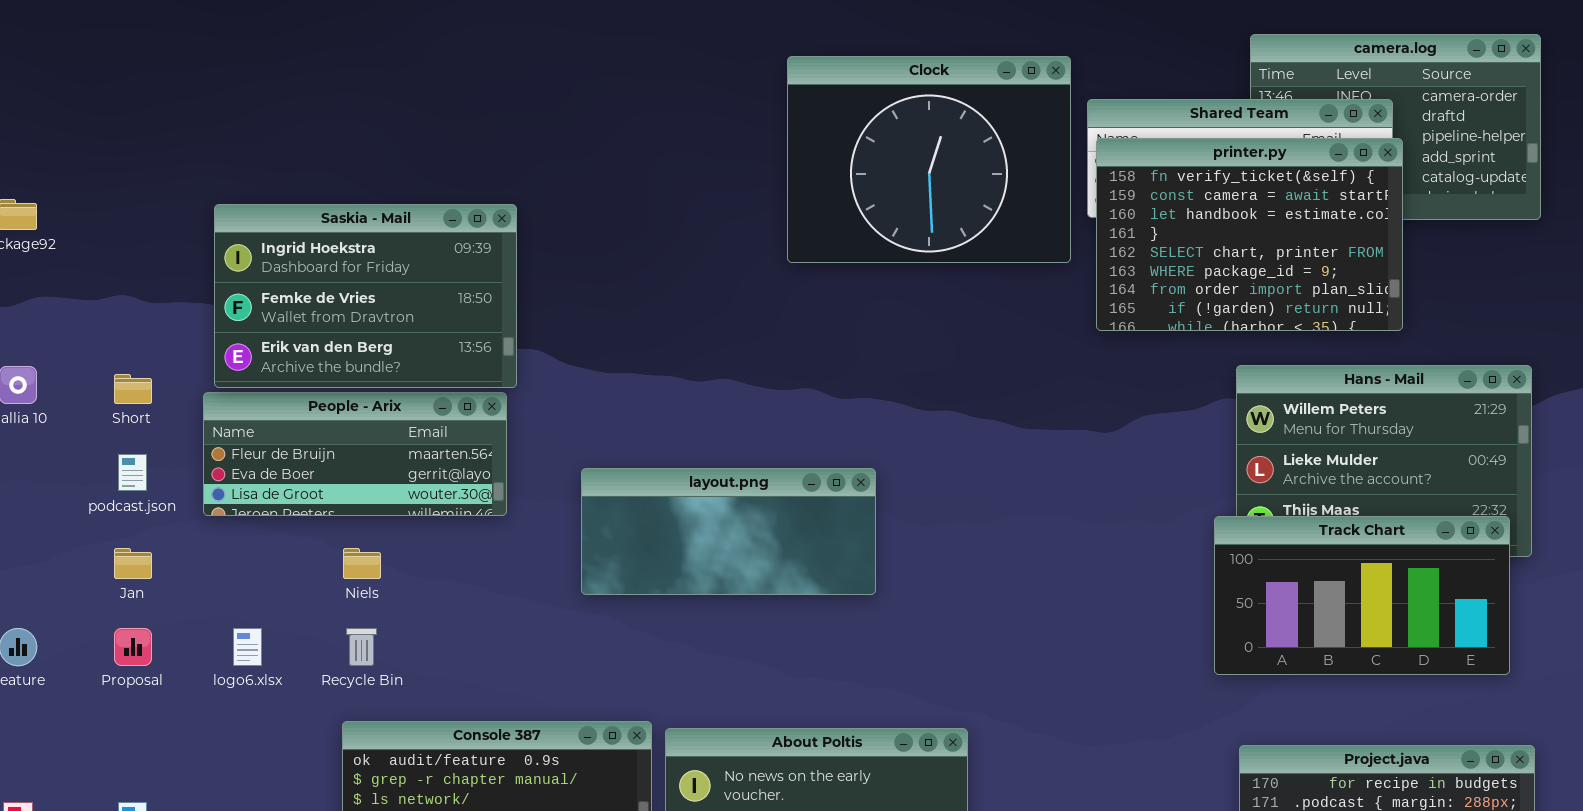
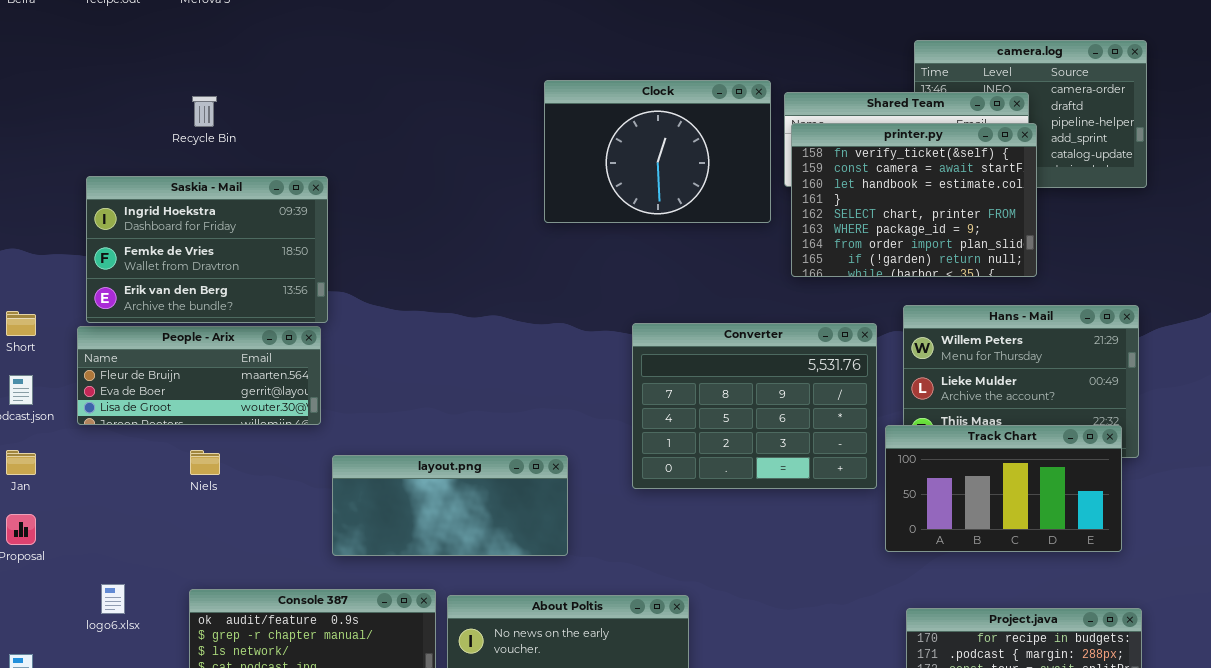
Clock: [787,56,1071,263] -> [544,80,771,223], resized
Converter: none -> [632,323,877,489], opened
layout.png: [581,468,876,595] -> [332,455,568,556], moved
logo6.xlsx: [233,628,262,666] -> [101,584,125,614], moved
Recycle Bin: [346,628,377,666] -> [192,96,217,127], moved

